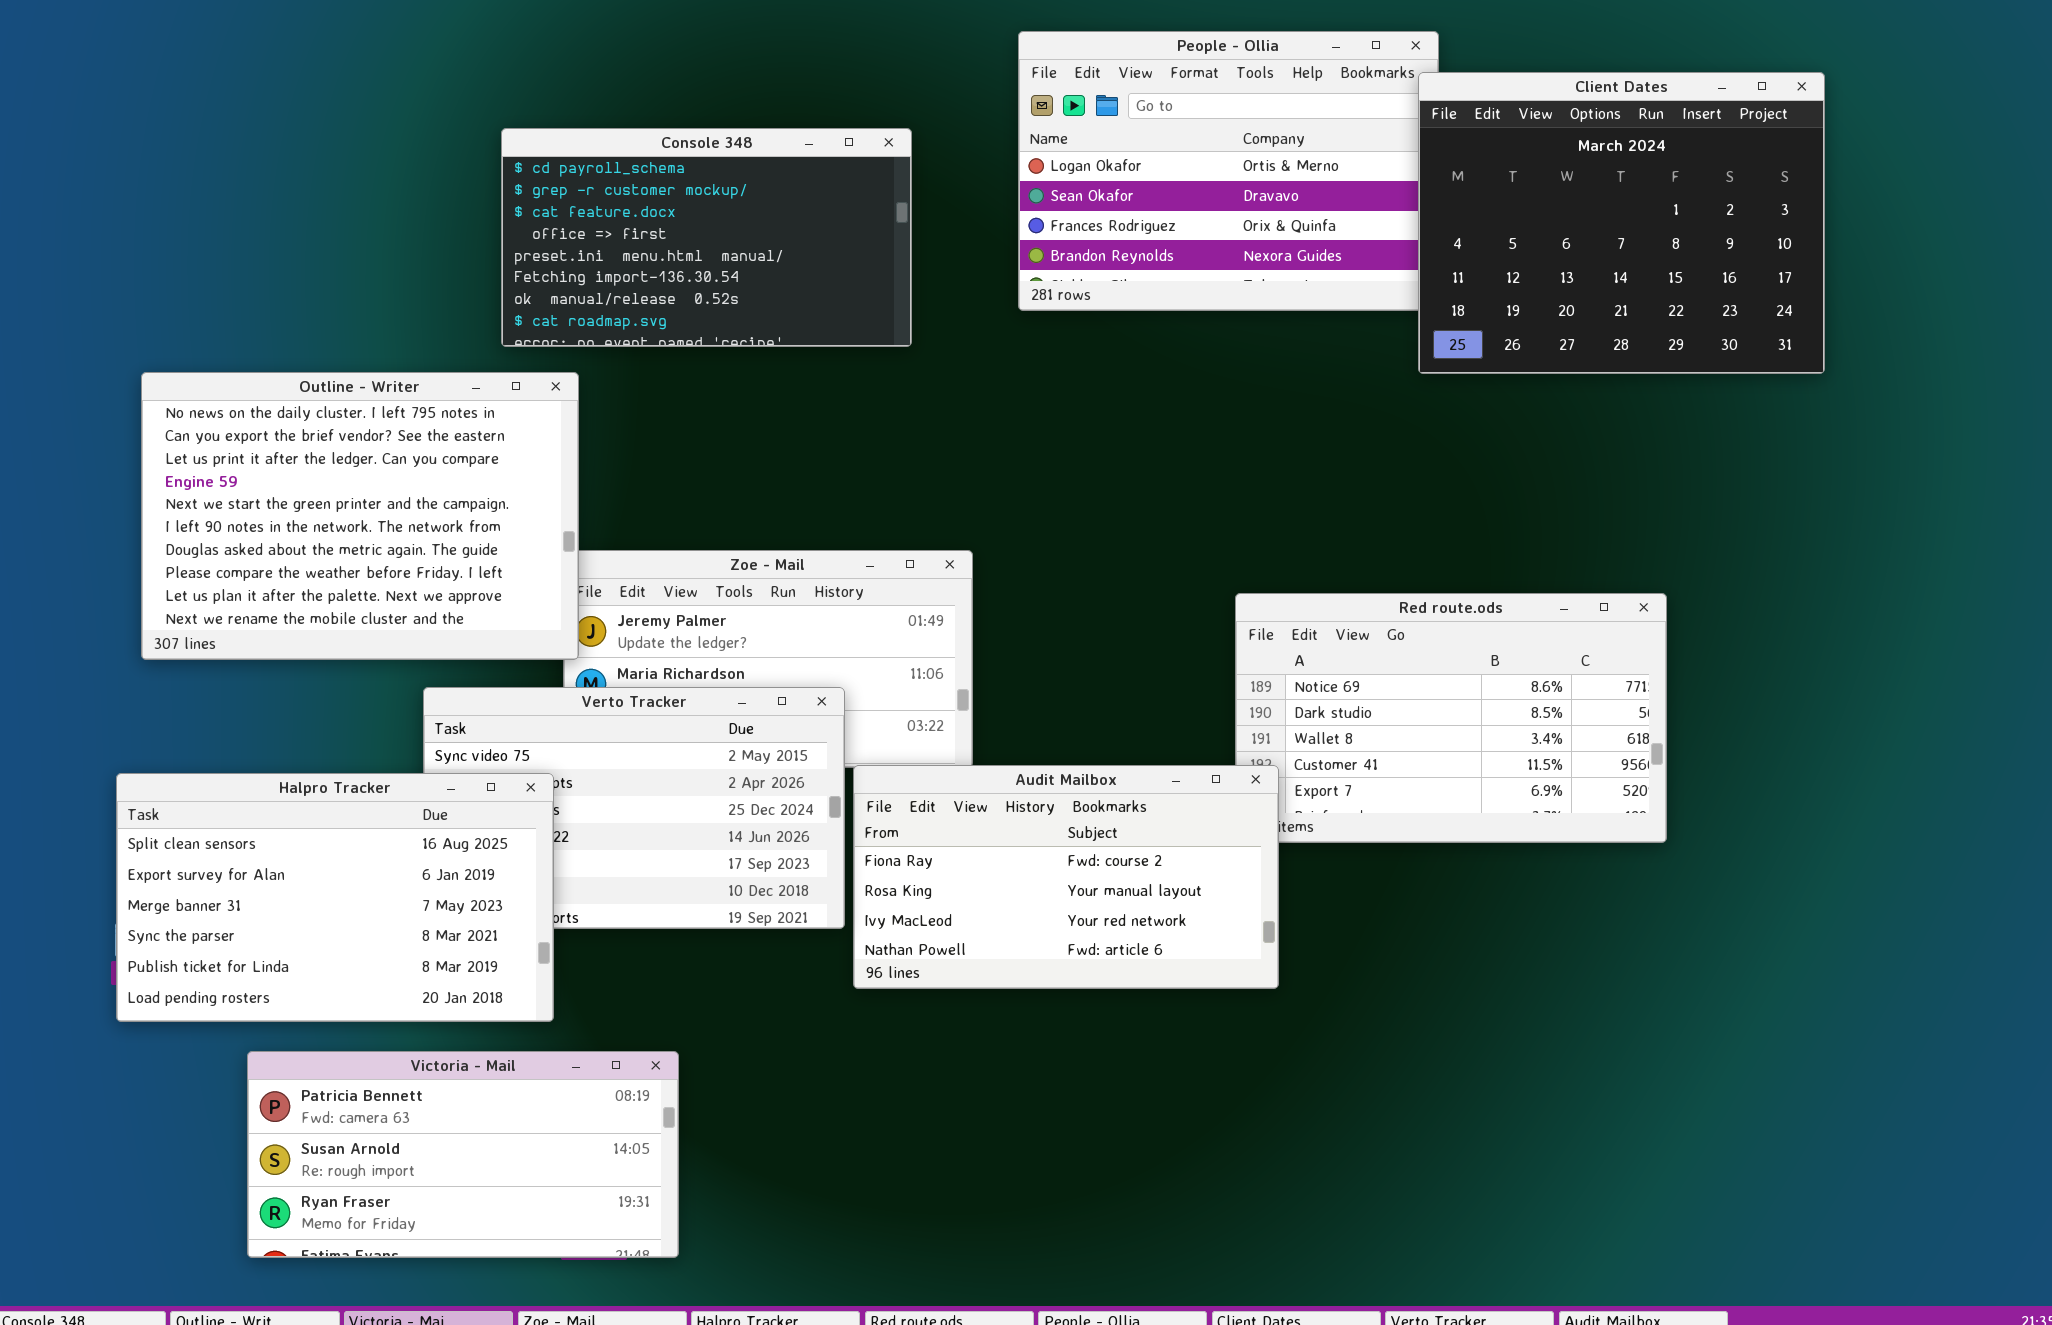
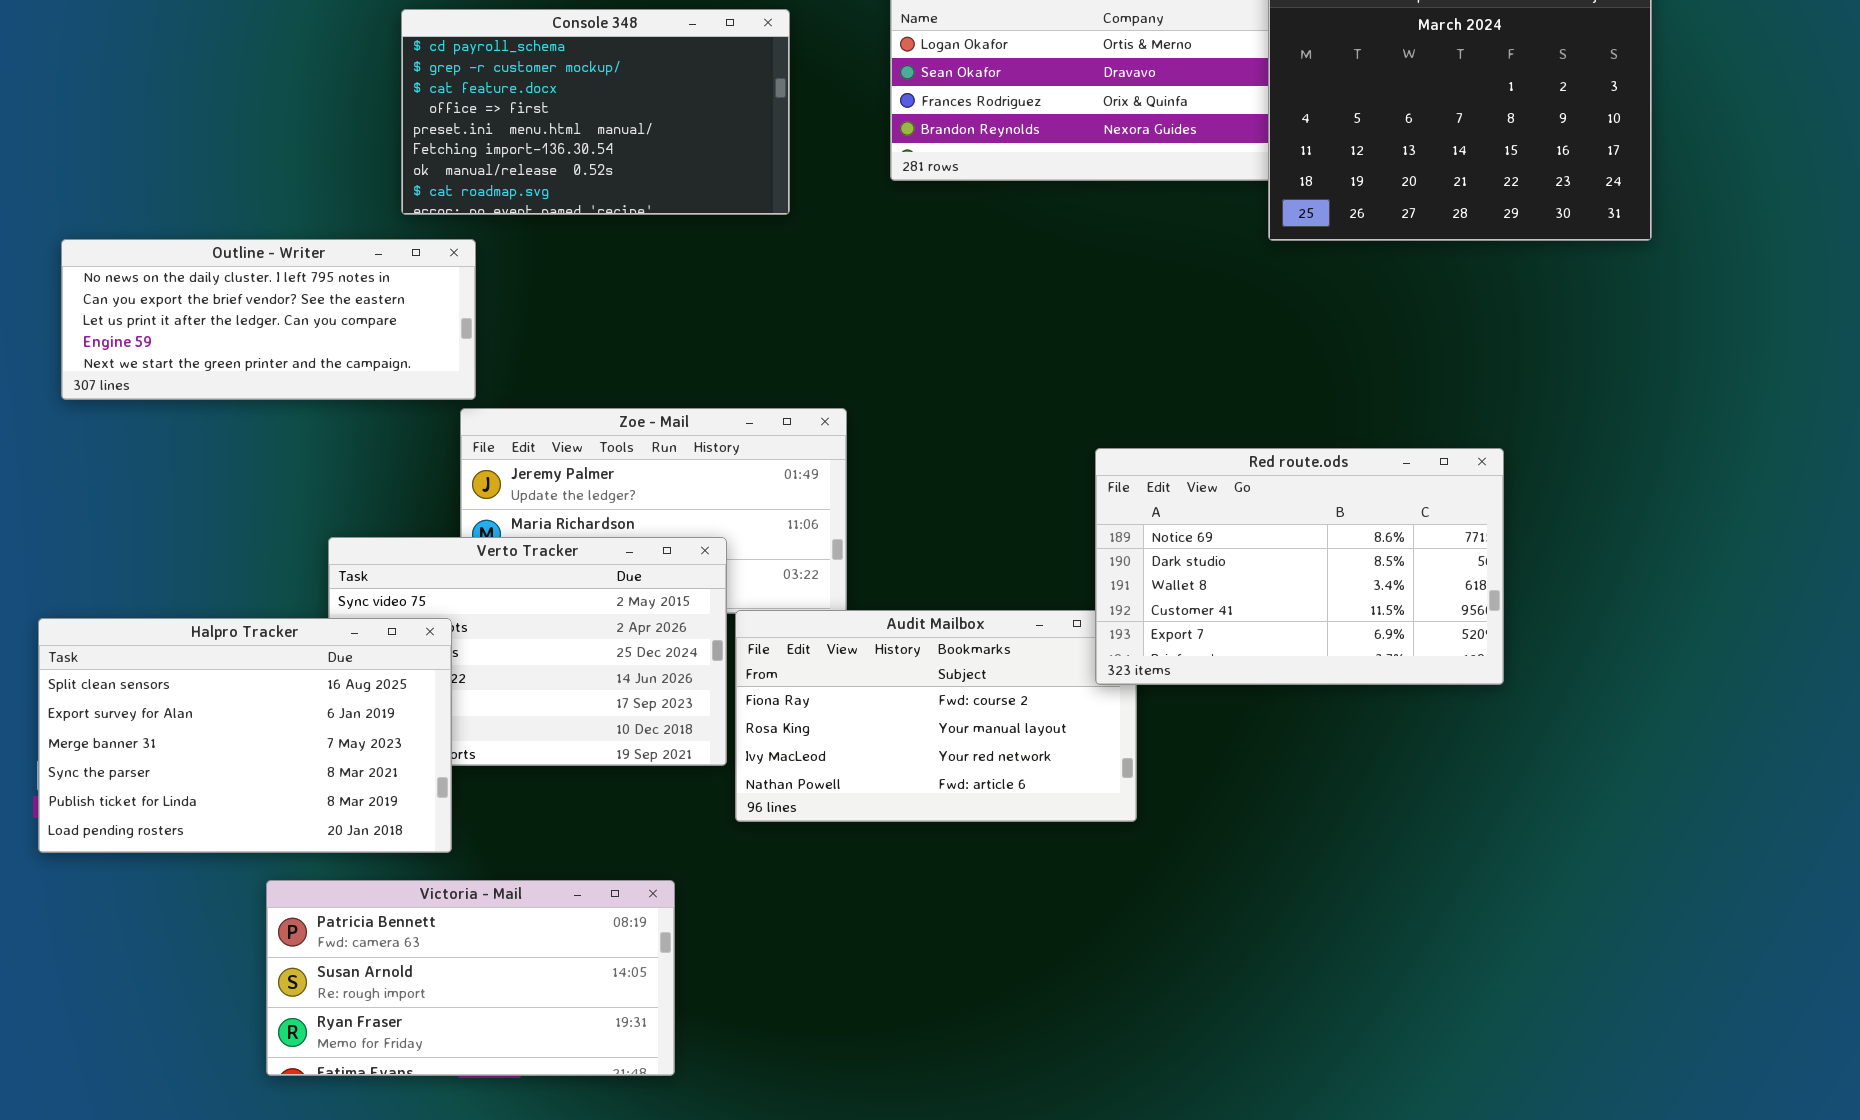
Outline - Writer: [141,372,579,660] -> [61,239,476,400], resized
Red route.ods: [1235,593,1667,843] -> [1095,448,1504,685], raised
Victoria - Mail: [247,1051,679,1258] -> [266,880,675,1076], moved

